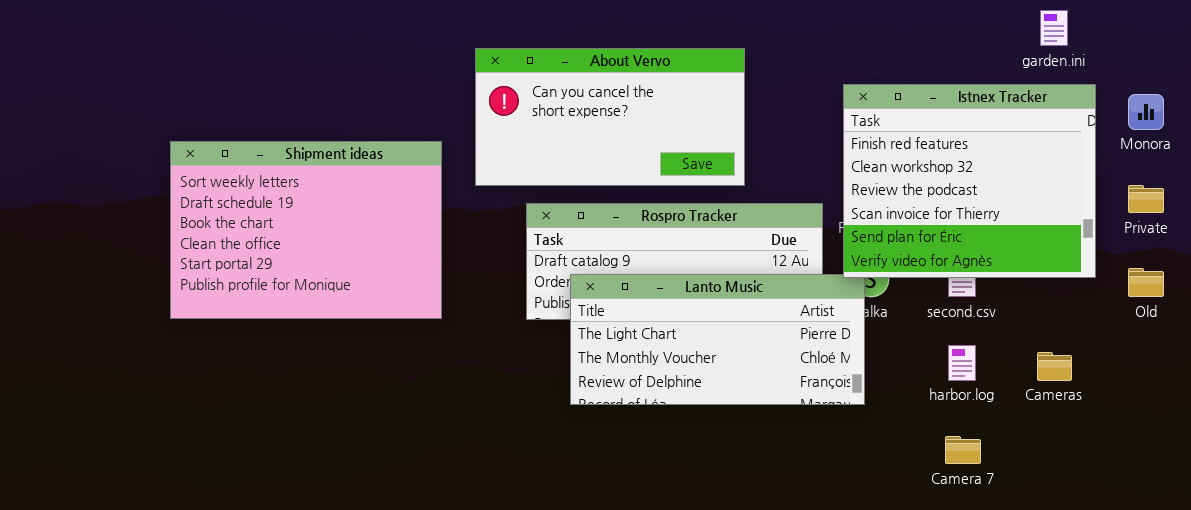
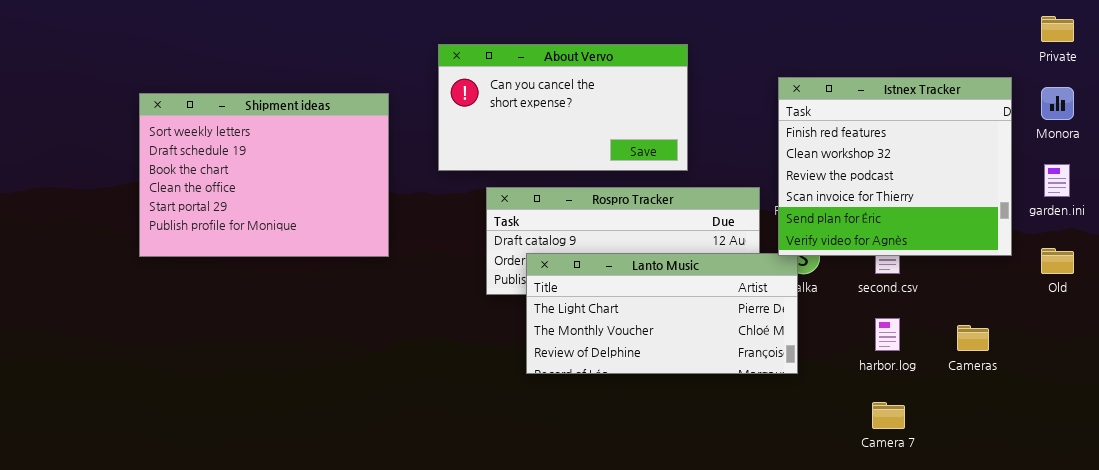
garden.ini: [1040,10,1068,46] -> [1044,164,1070,197], moved
Shipment ideas: [170,141,442,319] -> [139,93,389,257], moved
Private: [1128,185,1164,213] -> [1041,16,1074,42], moved

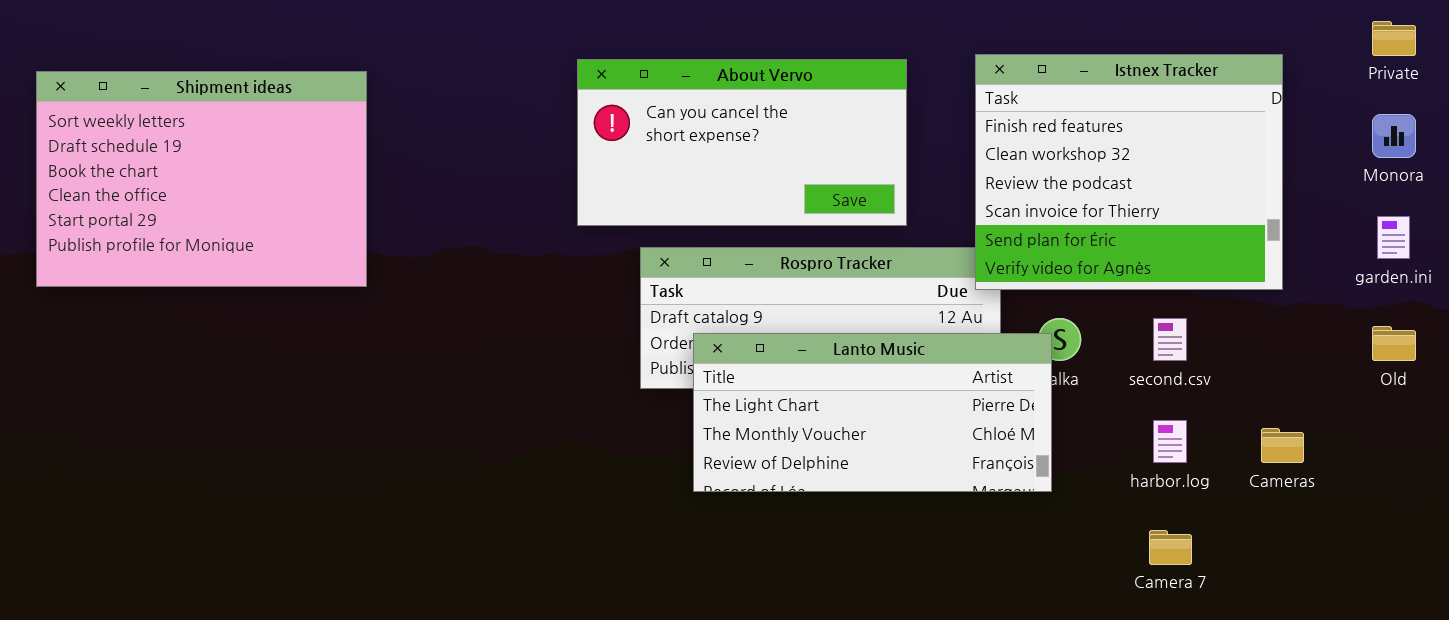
Istnex Tracker: [778,77,1012,256] -> [975,54,1283,290], moved
Shipment ideas: [139,93,389,257] -> [36,71,367,287], moved

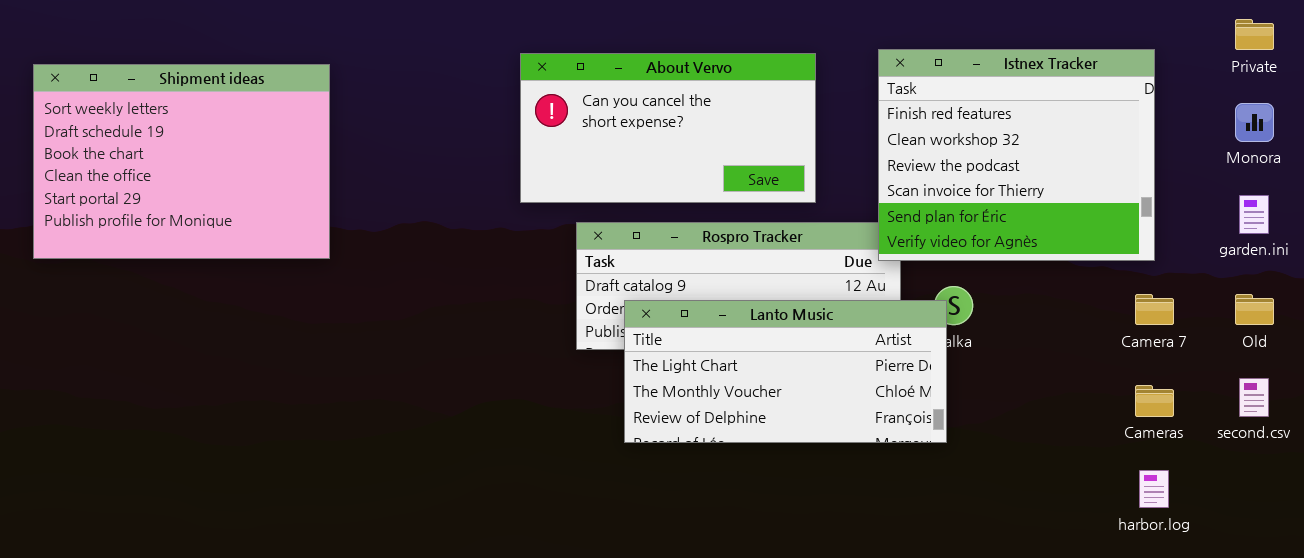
second.csv: [1153,318,1187,361] -> [1239,378,1269,417], moved
harbor.log: [1153,420,1187,463] -> [1139,470,1169,508], moved
Camera 7: [1149,530,1192,565] -> [1135,294,1174,325], moved

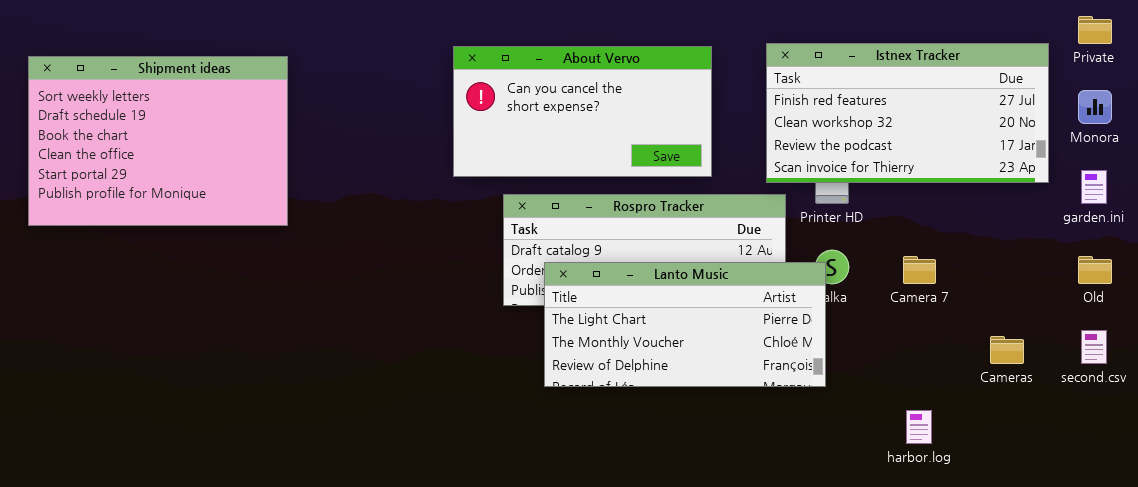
Istnex Tracker: [878,49,1155,261] -> [766,43,1049,183], resized
Camera 7: [1135,294,1174,325] -> [903,256,936,284], moved
harbor.log: [1139,470,1169,508] -> [906,410,932,444], moved

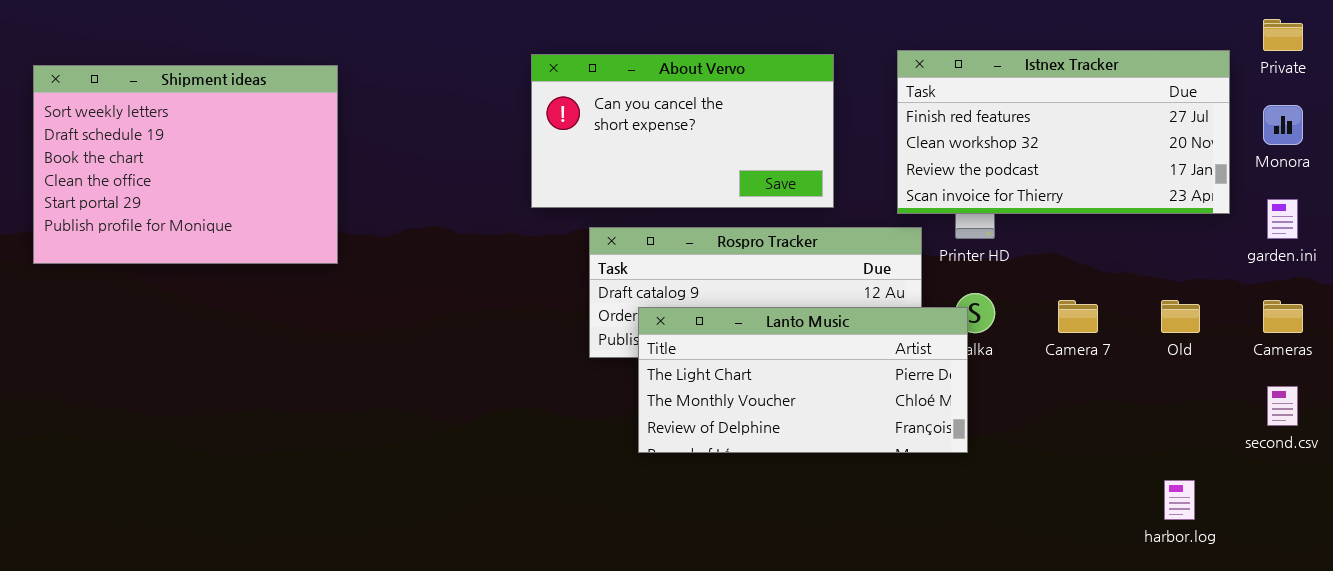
Old: [1078,256,1112,284] -> [1161,300,1200,333], moved
Cameras: [990,336,1024,364] -> [1263,300,1303,333], moved
harbor.log: [906,410,932,444] -> [1164,480,1195,520], moved

